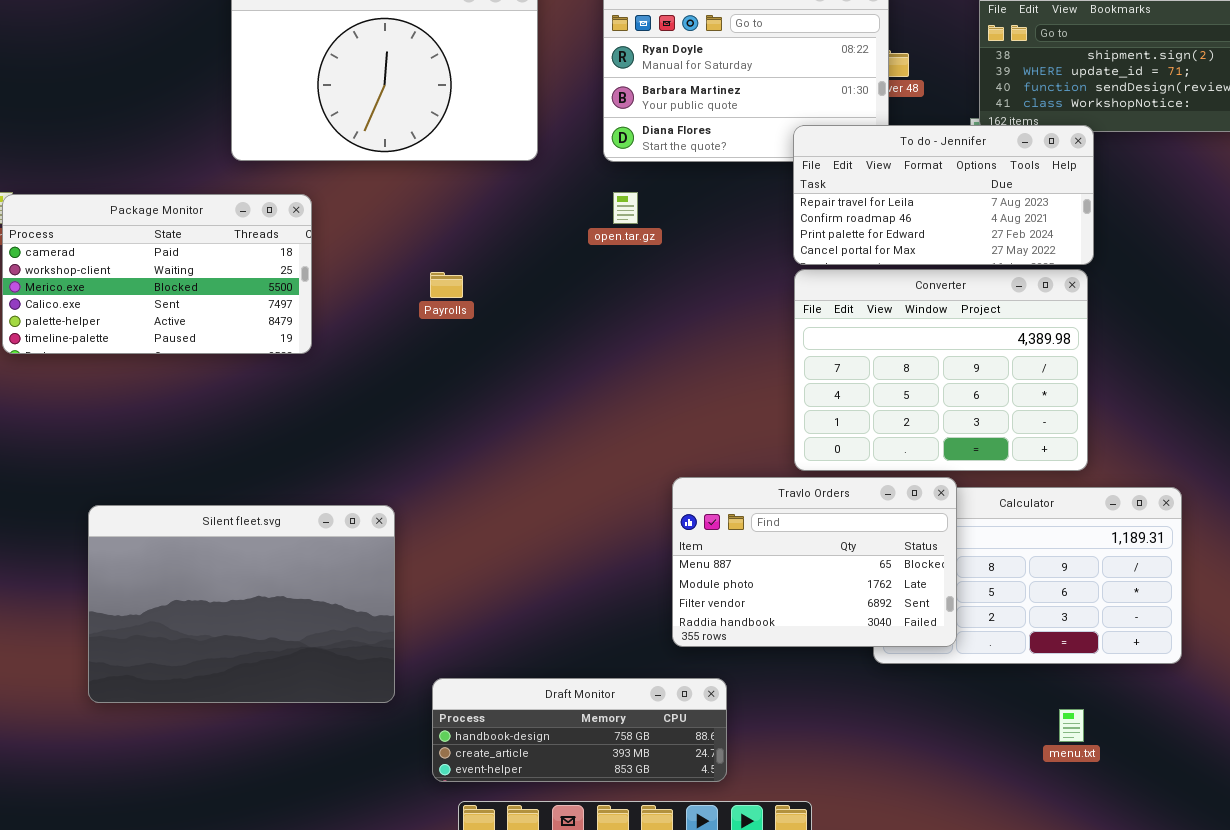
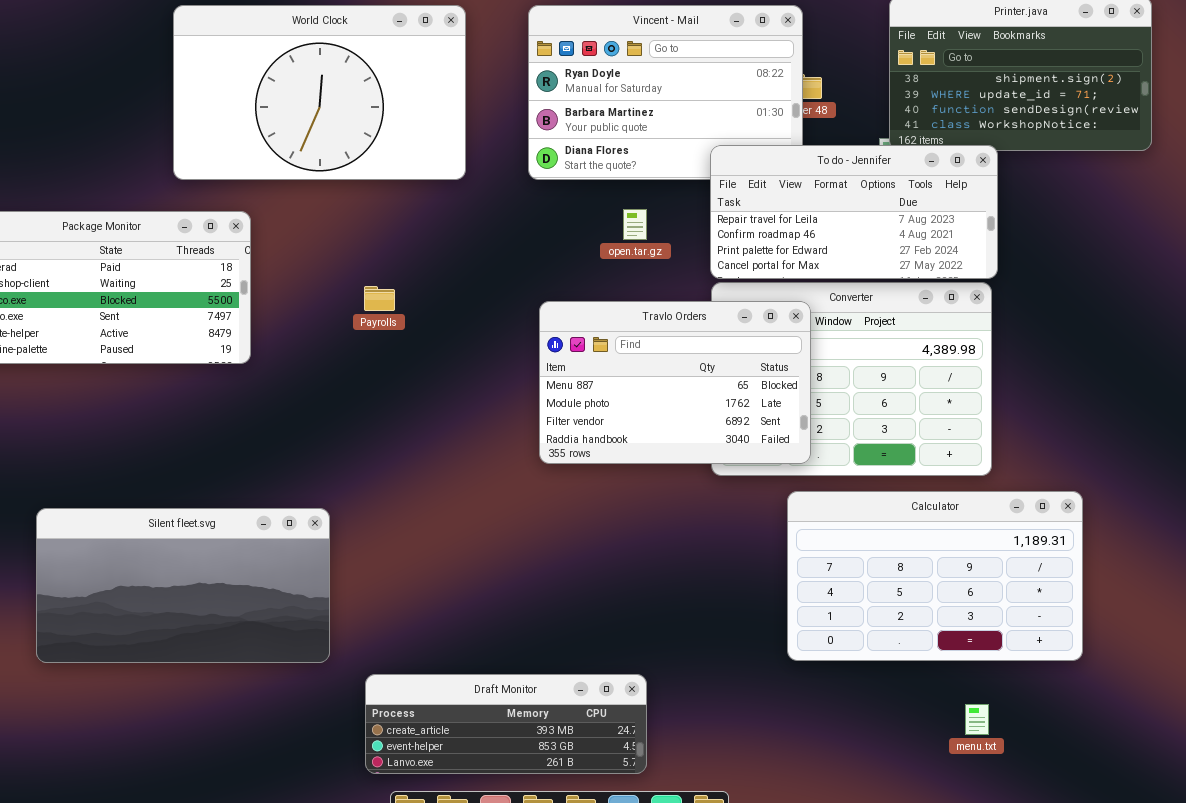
open.tar.gz: [613,192,638,224] -> [623,209,647,240], moved
Travlo Orders: [672,477,957,647] -> [539,301,811,464], moved
Silent fleet.svg: [88,505,395,703] -> [36,508,330,663], resized
Draft Monitor: [432,678,727,782] -> [365,674,647,774], scrolled down 1 row

